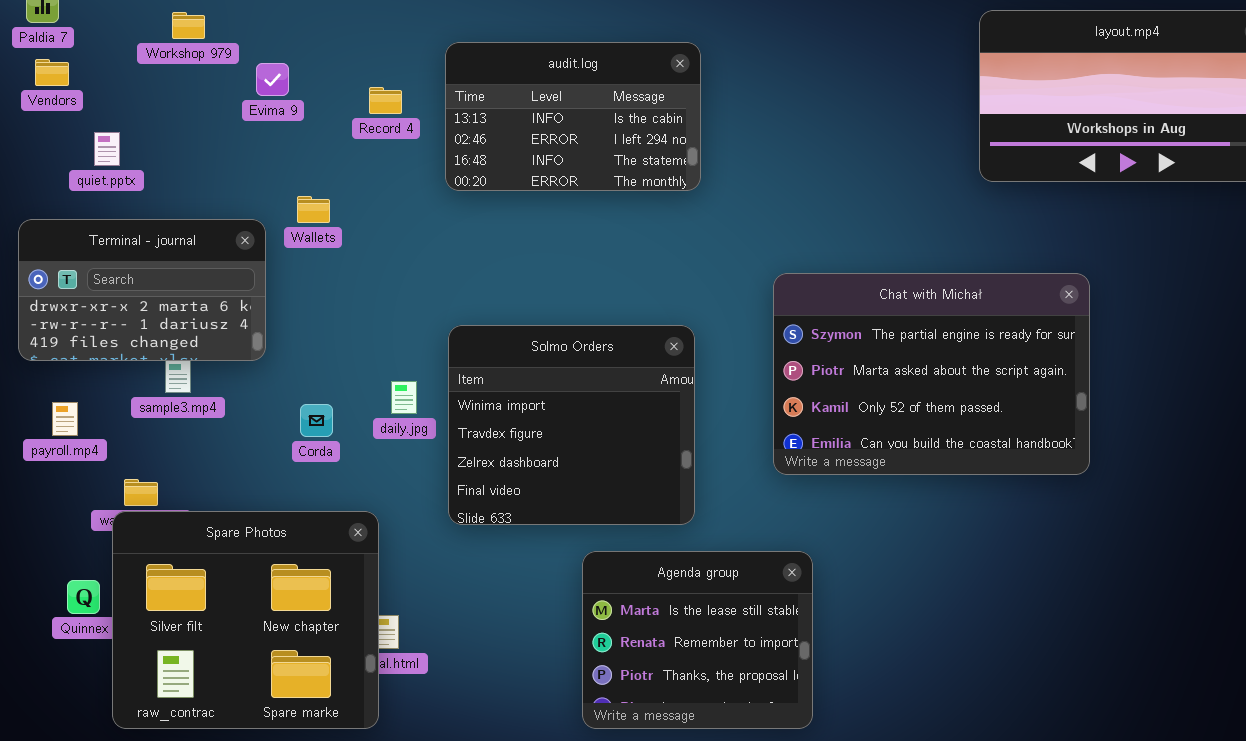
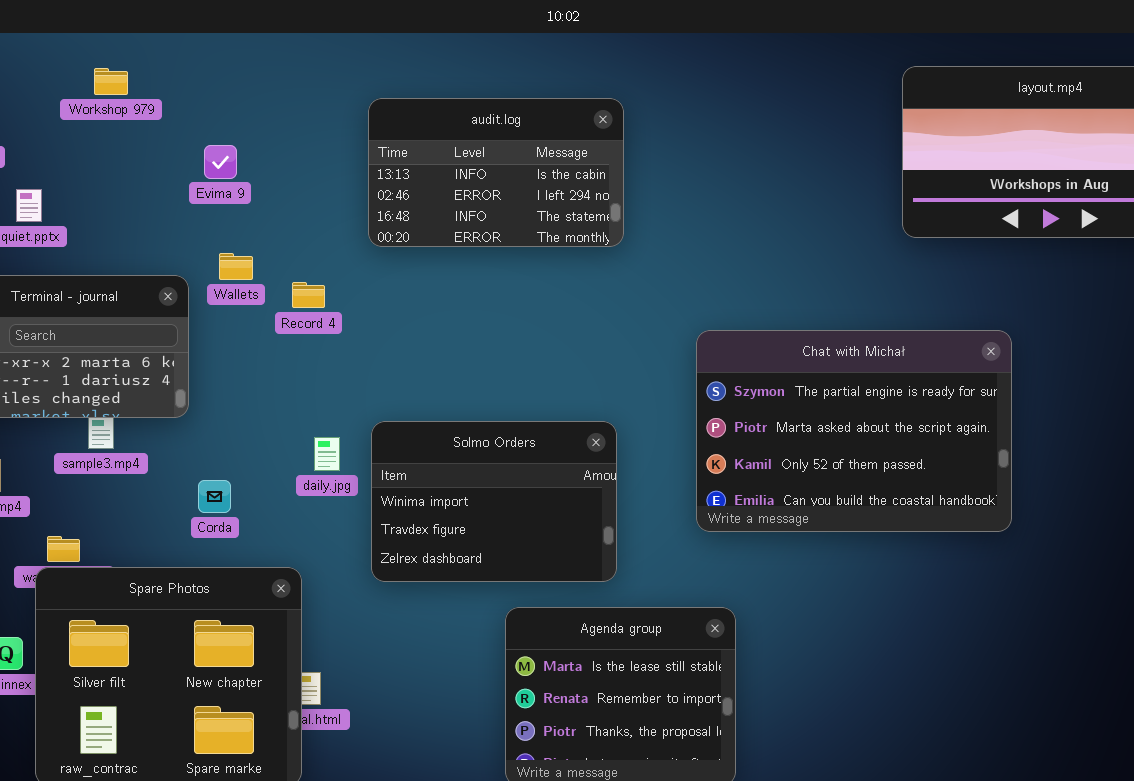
Evima 9: [256,63,289,96] -> [204,145,237,179], moved
Record 4: [369,87,402,114] -> [292,282,325,308], moved
Solmo Orders: [448,325,695,525] -> [371,421,617,582], resized
Corda: [300,404,333,437] -> [198,480,231,513], moved

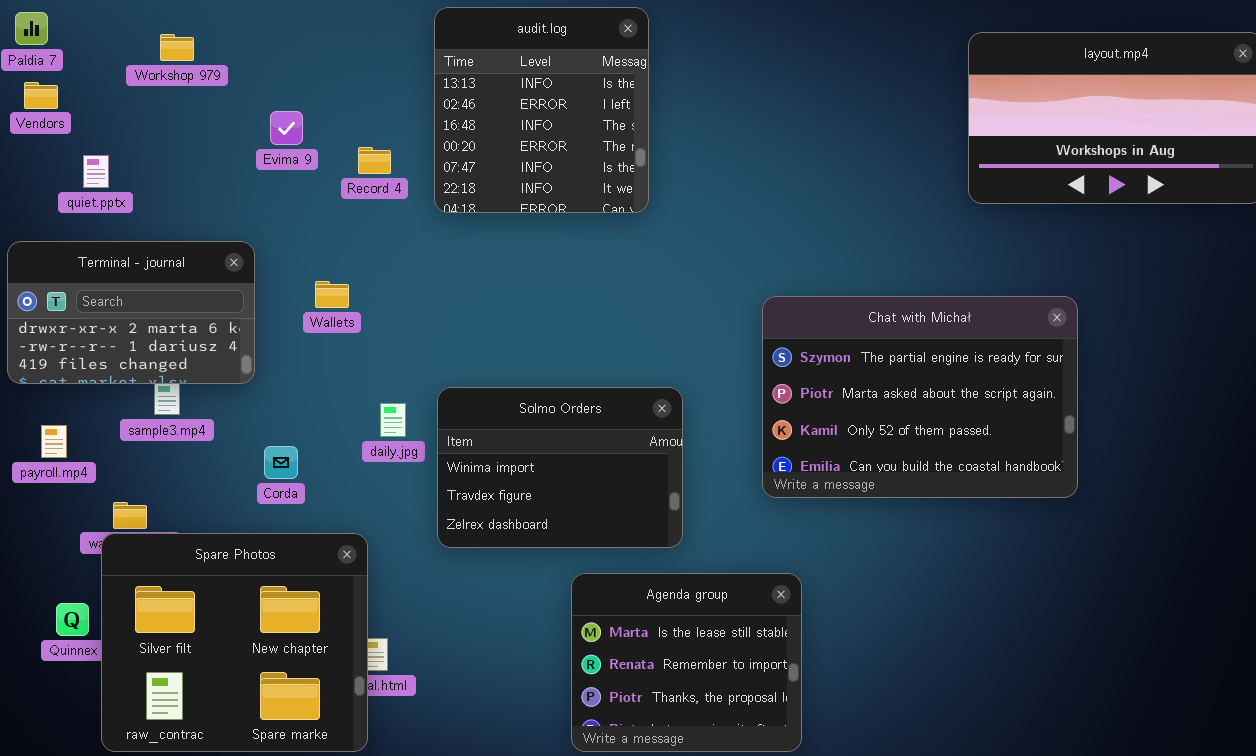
audit.log: [368,98,624,247] -> [434,7,649,213], resized
Wallets: [219,253,253,280] -> [315,281,349,308], moved
Record 4: [292,282,325,308] -> [358,147,391,174], moved

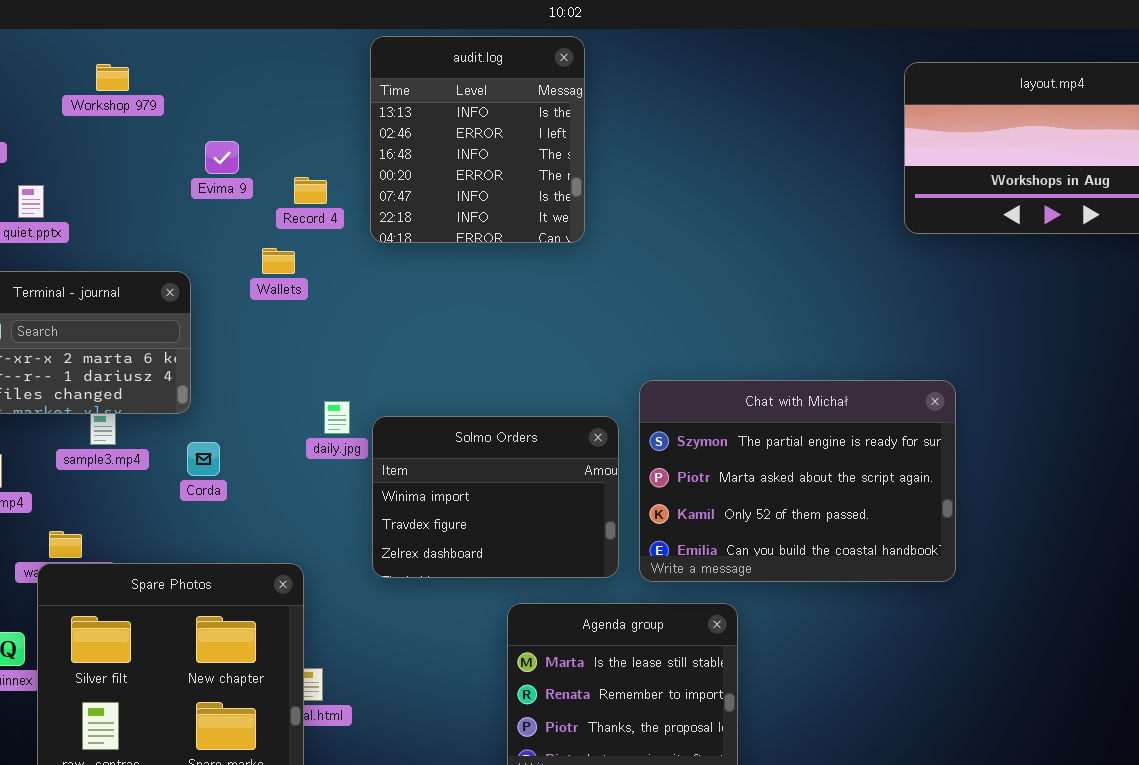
Wallets: [315,281,349,308] -> [262,248,295,274], moved
Chat with Michał: [762,296,1078,498] -> [639,380,956,582], moved
daily.jpg: [380,403,406,437] -> [324,401,350,434], moved
Corda: [264,446,298,479] -> [187,442,220,476], moved

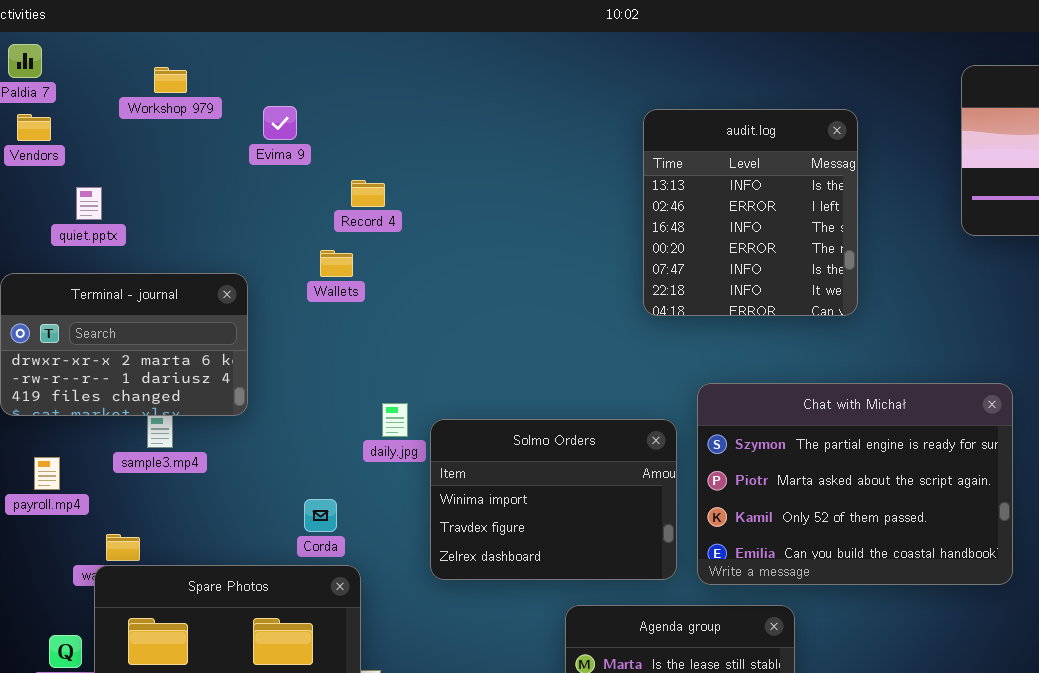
audit.log: [370,36,585,243] -> [643,109,858,316], moved
Evima 9: [205,141,239,174] -> [263,106,297,140], moved
Corda: [187,442,220,476] -> [304,499,337,532], moved

